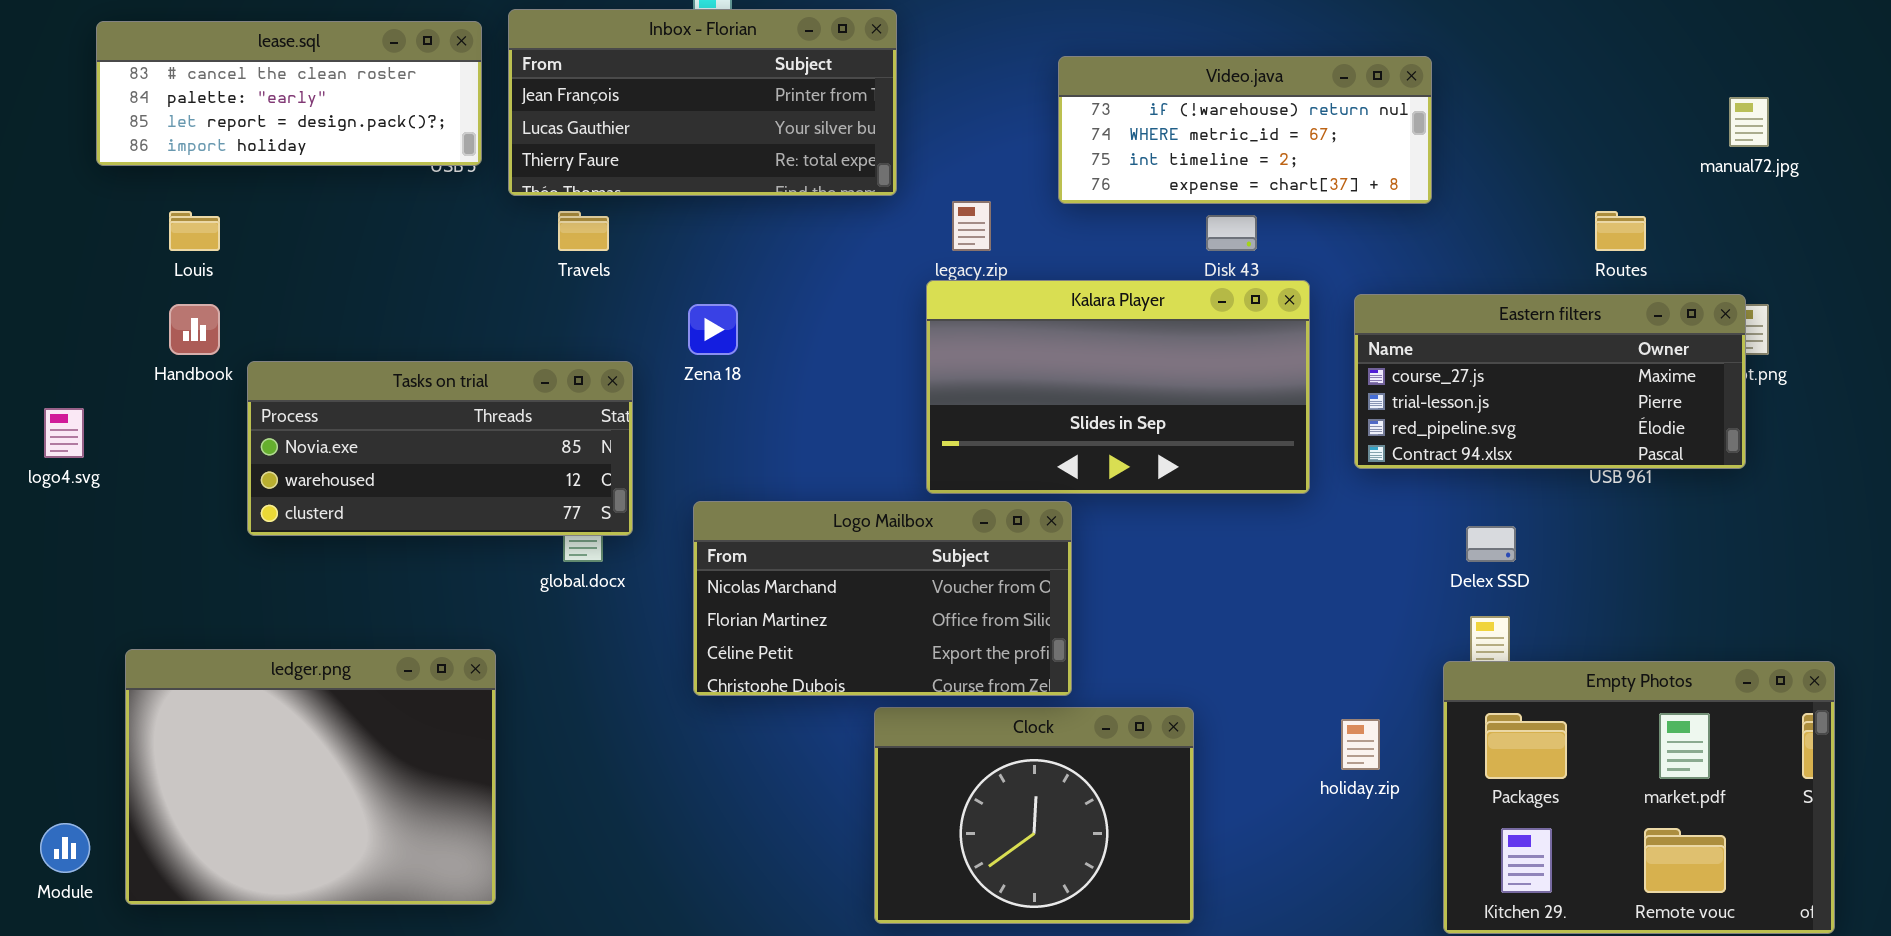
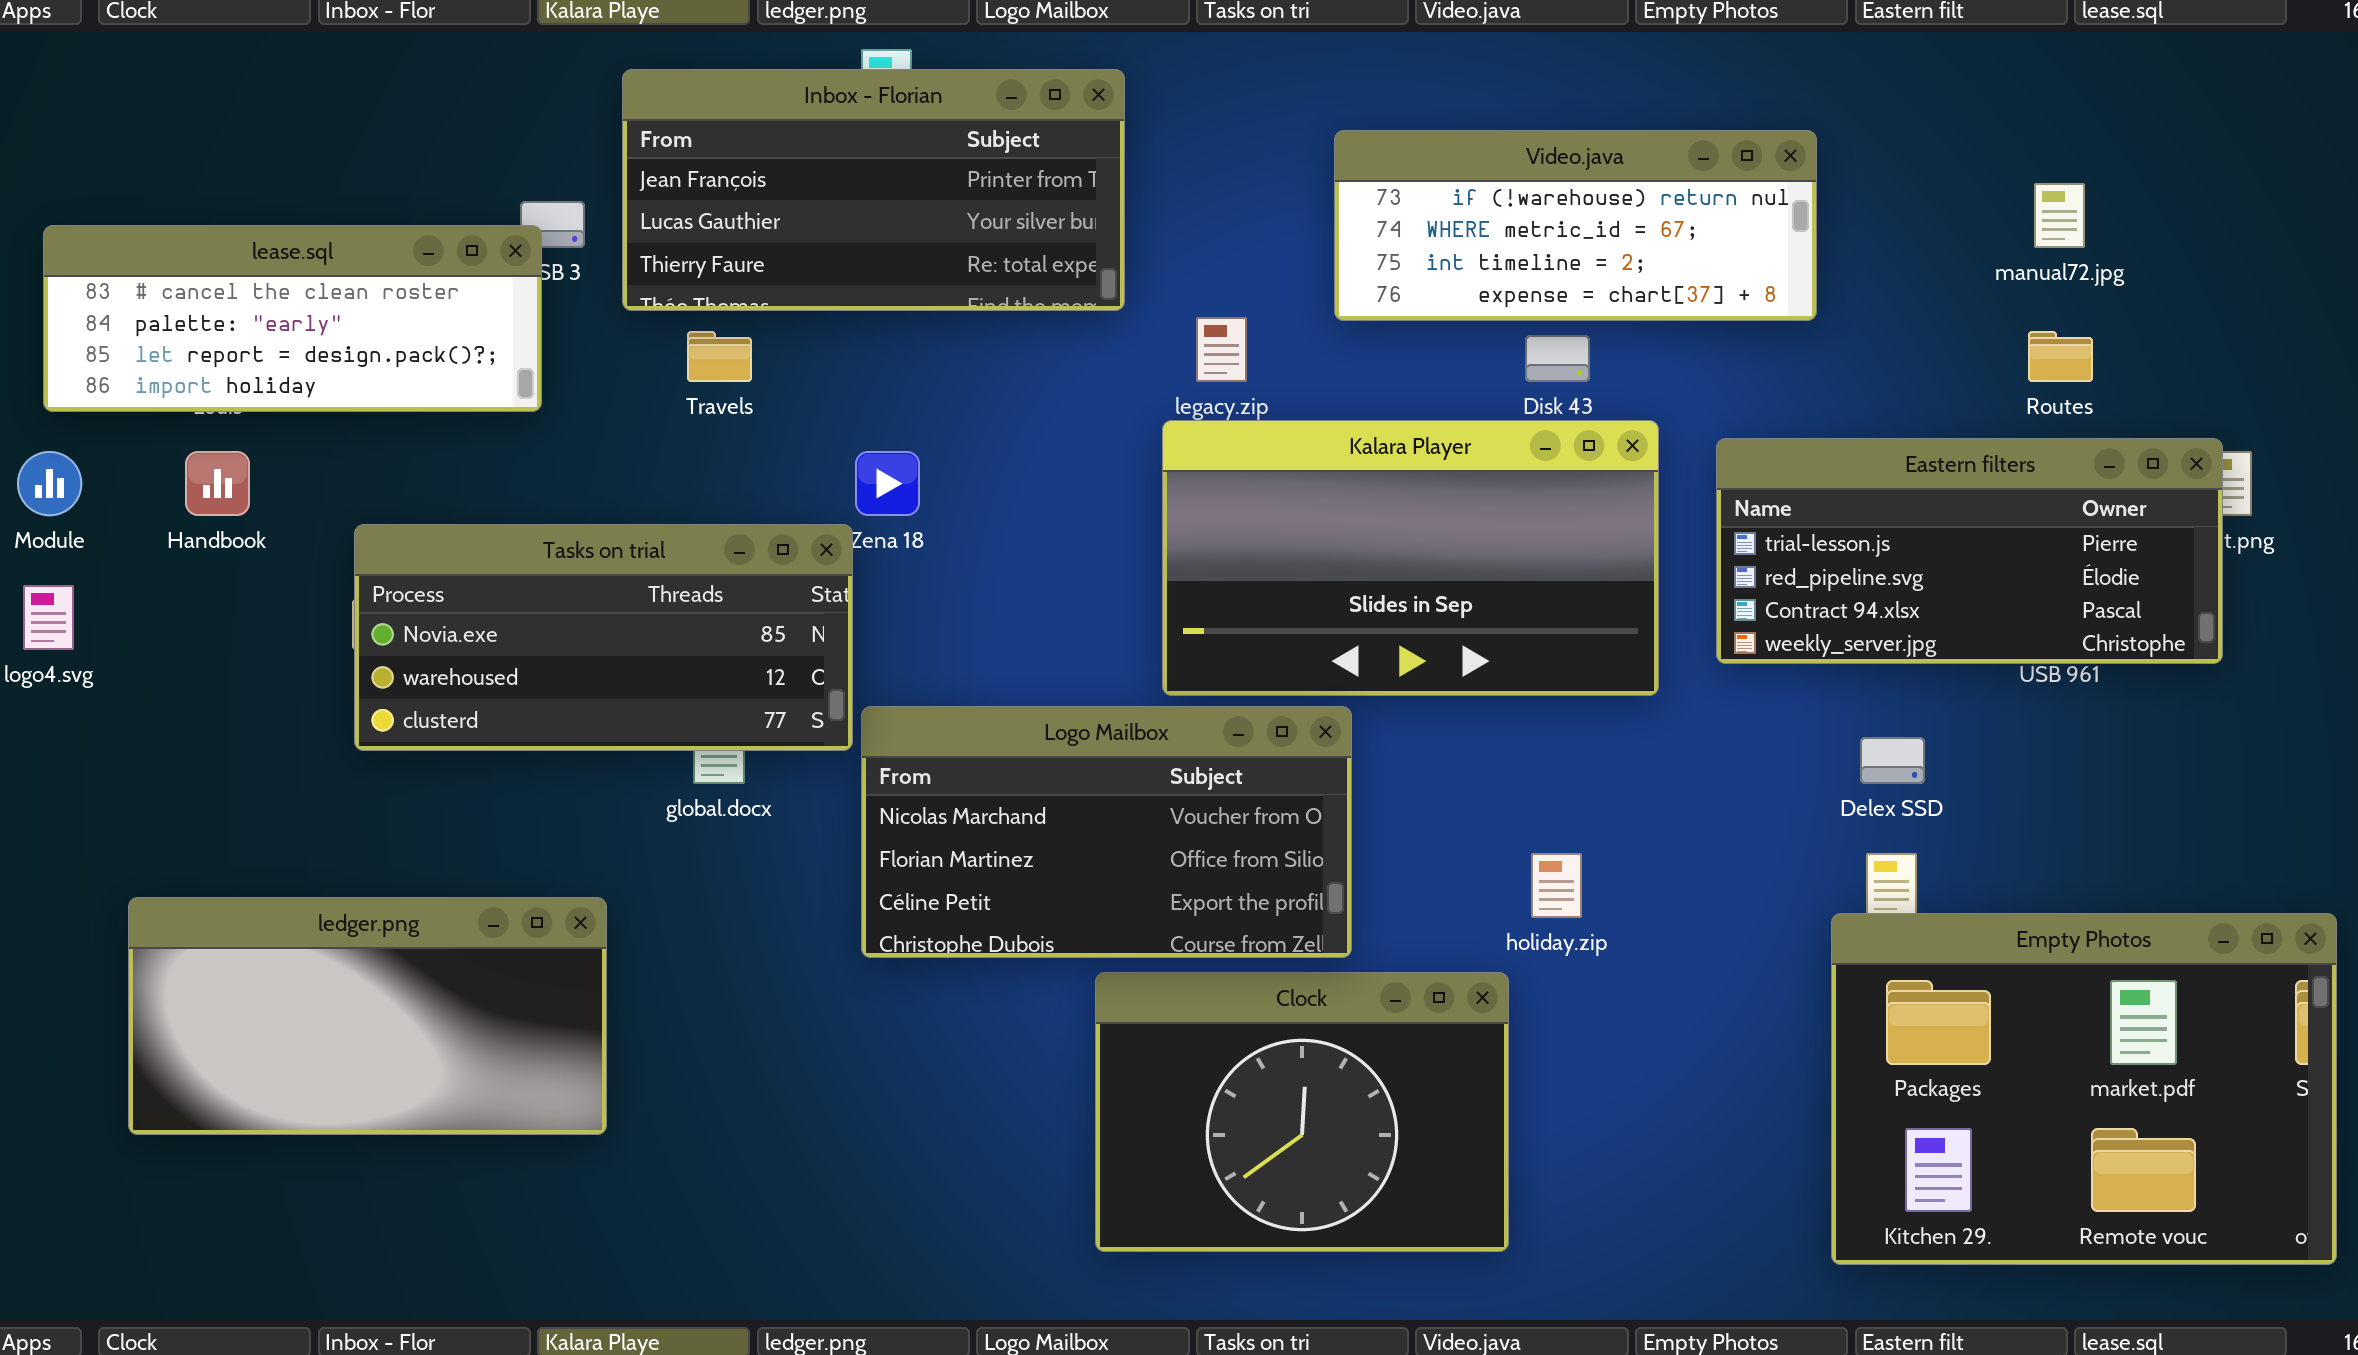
lease.sql: [96,21,482,166] -> [43,225,542,412], moved
manual72.jpg: [1729,97,1769,147] -> [2034,183,2085,248], moved
Eastern filters: [1354,294,1746,469] -> [1716,438,2223,664], scrolled down 1 row
Tasks on trial: [247,361,633,536] -> [354,524,853,751], moved
ledger.png: [125,649,496,905] -> [128,897,607,1135], resized
holiday.zip: [1341,719,1380,770] -> [1531,853,1582,918], moved
Module: [40,823,90,873] -> [17,451,82,516], moved

